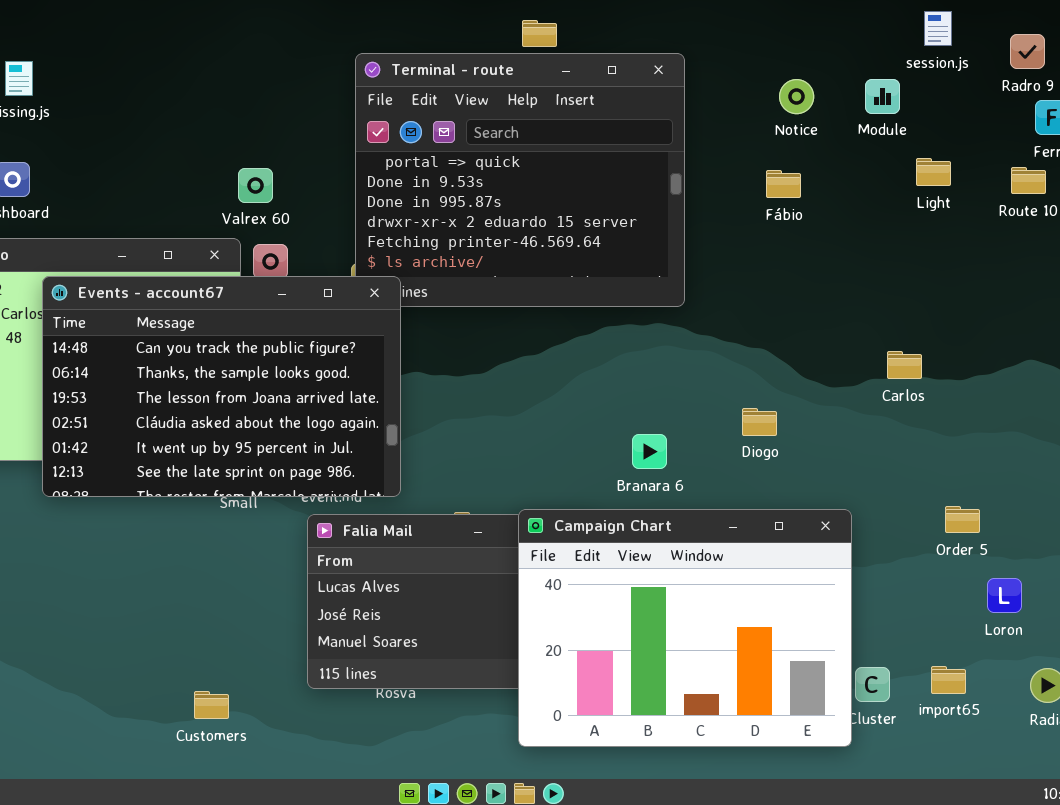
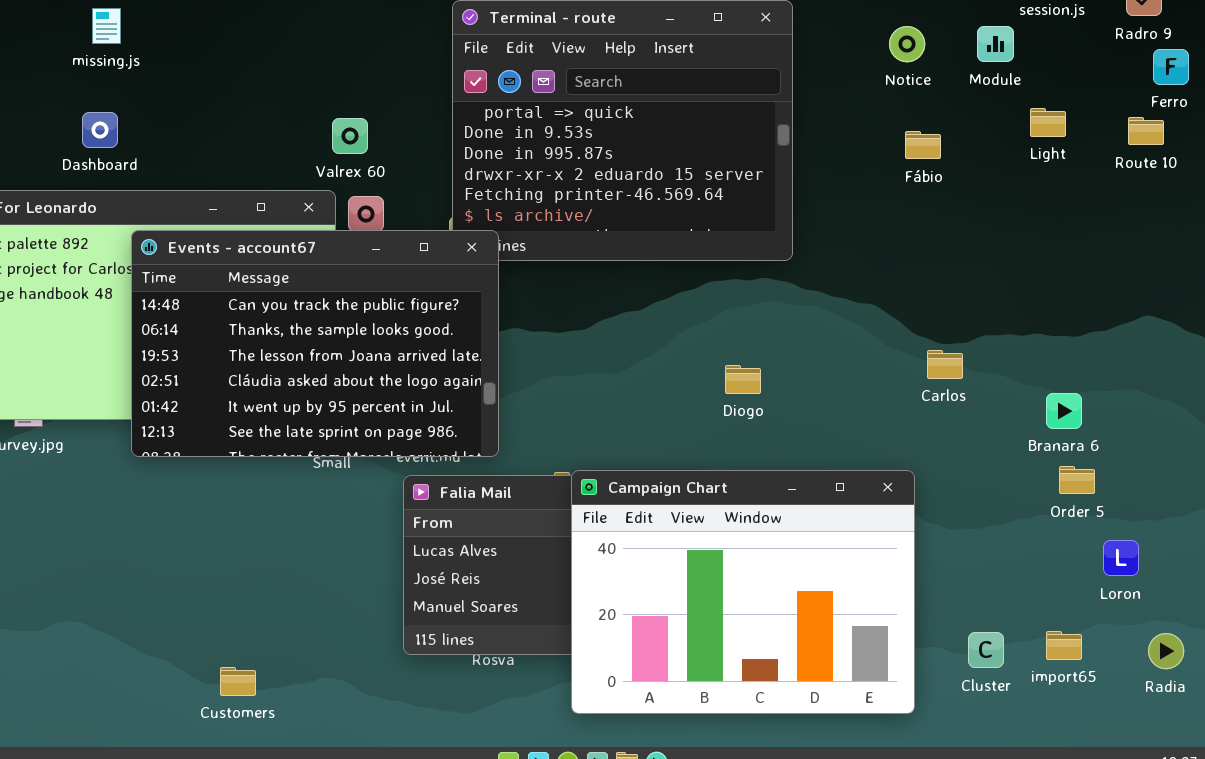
Fábio: [766,170,801,198] -> [905,131,941,159], moved
Carlos: [887,351,922,379] -> [927,350,963,379], moved
Diogo: [742,408,777,436] -> [725,365,761,394], moved
Branara 6: [632,434,667,469] -> [1046,393,1082,429], moved
Campaign Chart: [518,509,852,747] -> [571,470,915,714], moved
Customers: [194,691,229,719] -> [220,667,256,696], moved

